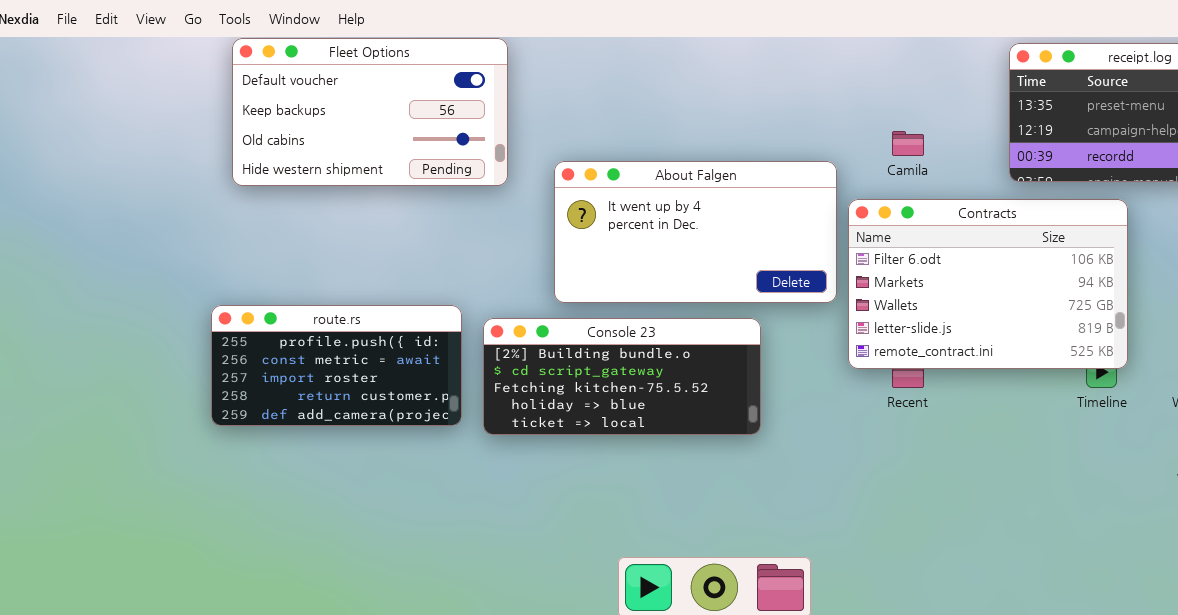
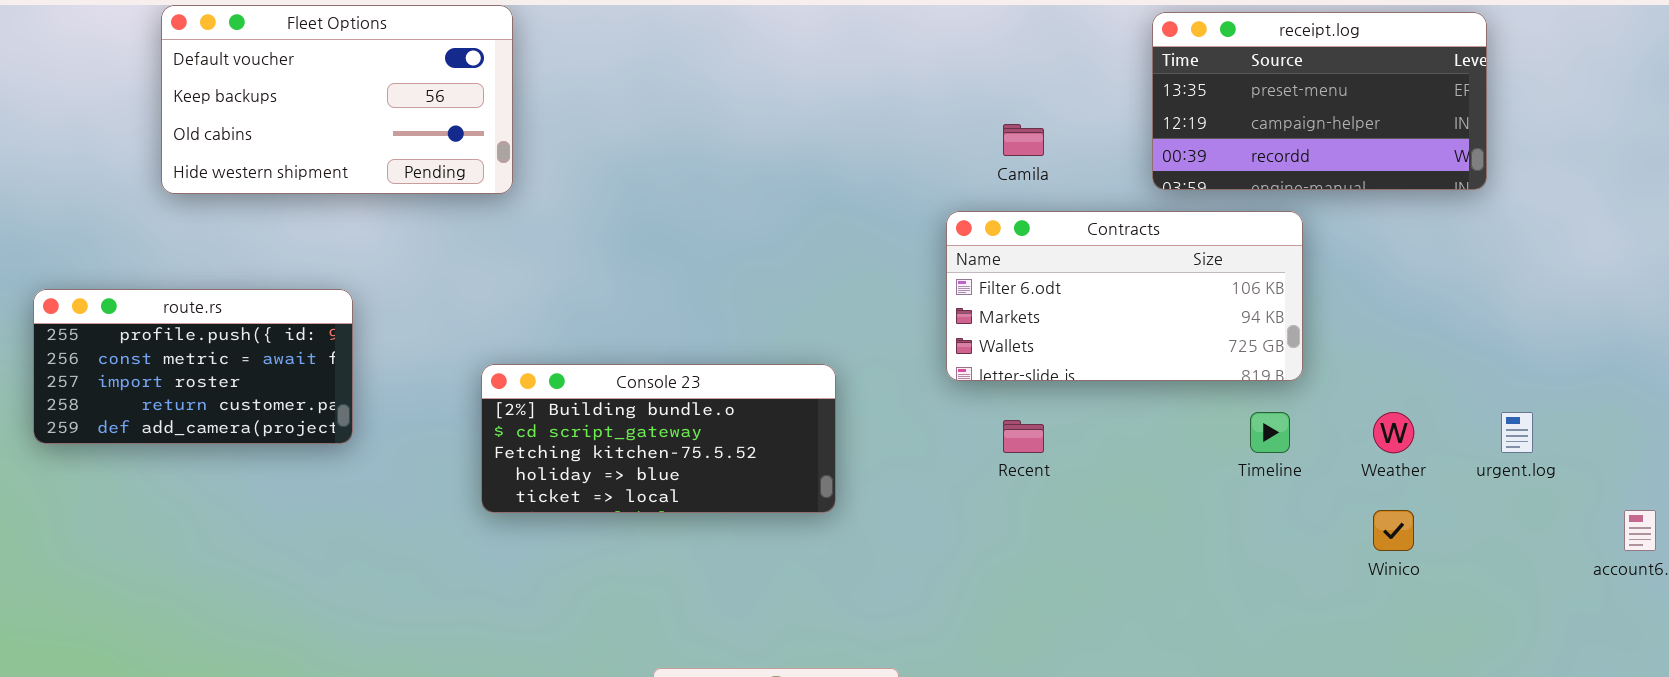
About Falgen: [554,161,837,303] -> none, closed
Contracts: [848,199,1128,369] -> [946,211,1303,381], resized
route.rs: [211,305,462,426] -> [33,289,353,444], moved

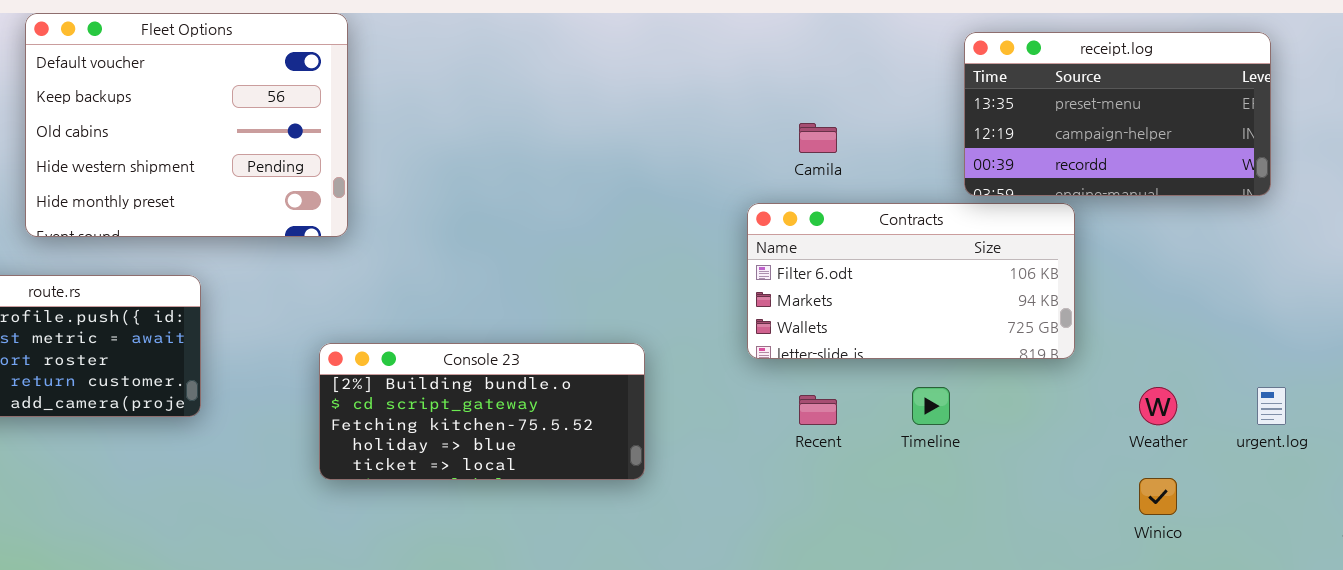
Fleet Options: [161,5,513,194] -> [25,13,348,237], resized
receipt.log: [1152,12,1487,190] -> [964,32,1271,196], moved
Timeline: [1250,412,1290,453] -> [912,387,950,425], moved

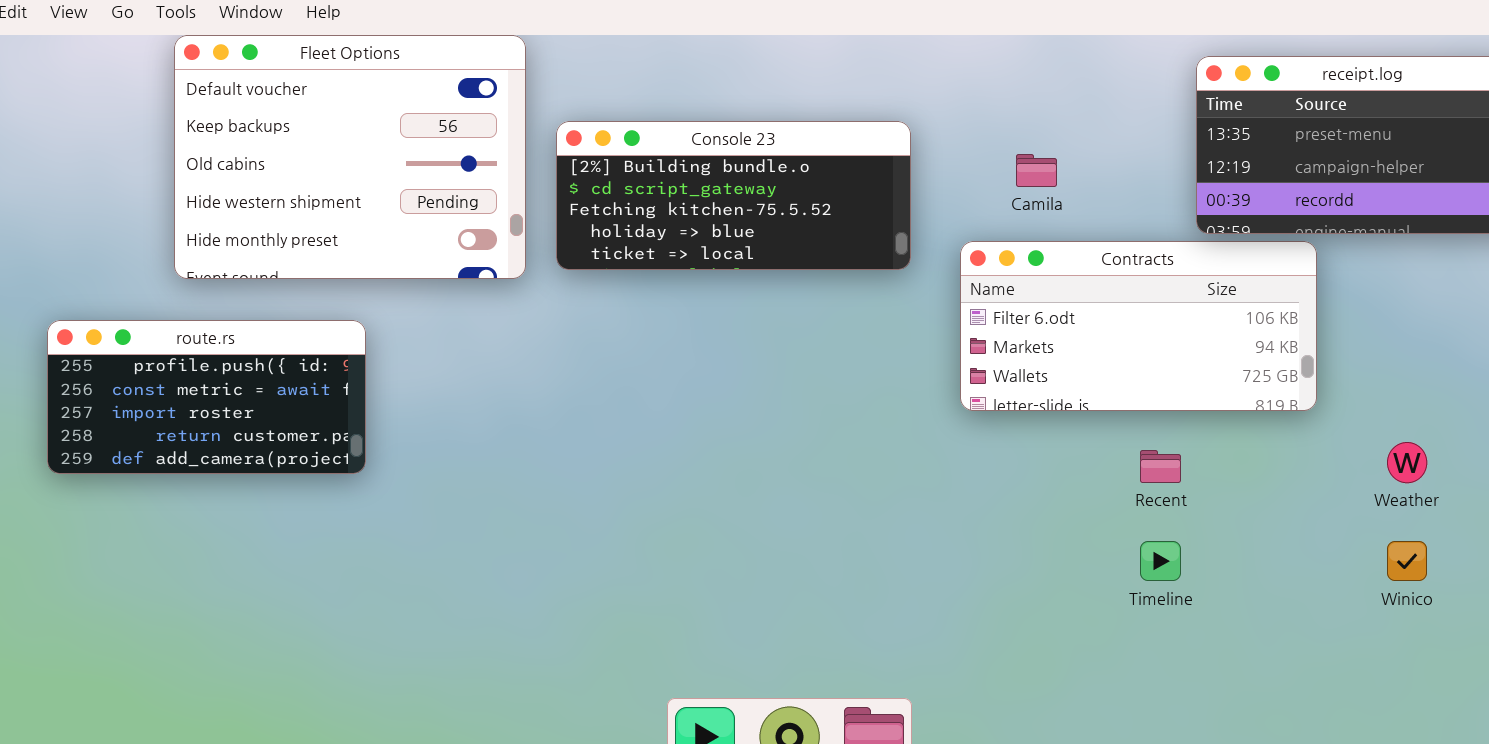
Console 23: [319,343,645,480] -> [556,121,911,270], moved
Timeline: [912,387,950,425] -> [1140,541,1181,581], moved
Recent: [799,395,837,425] -> [1140,450,1181,483], moved

